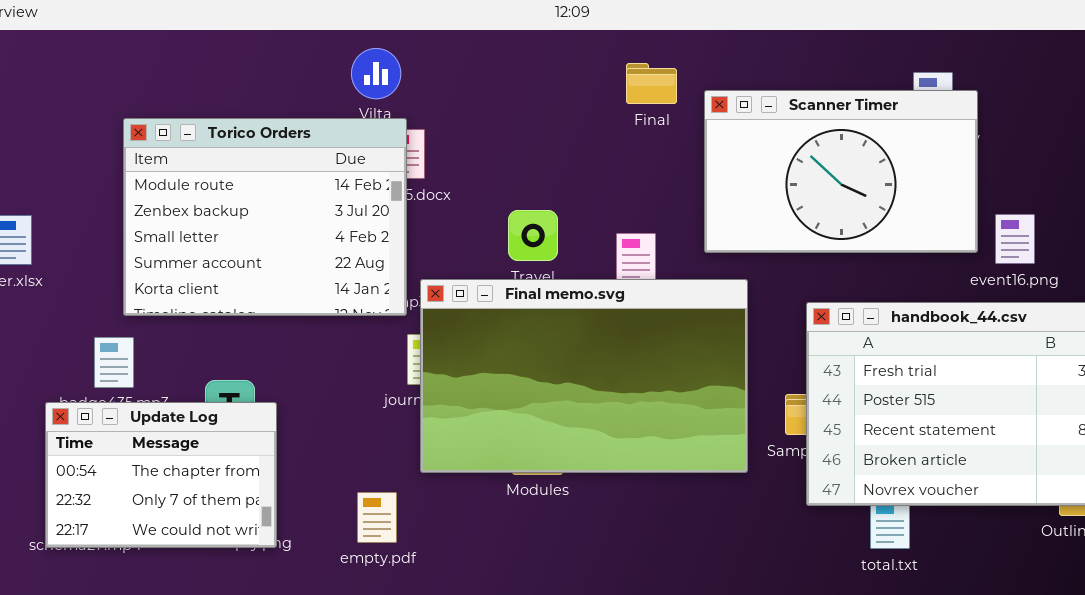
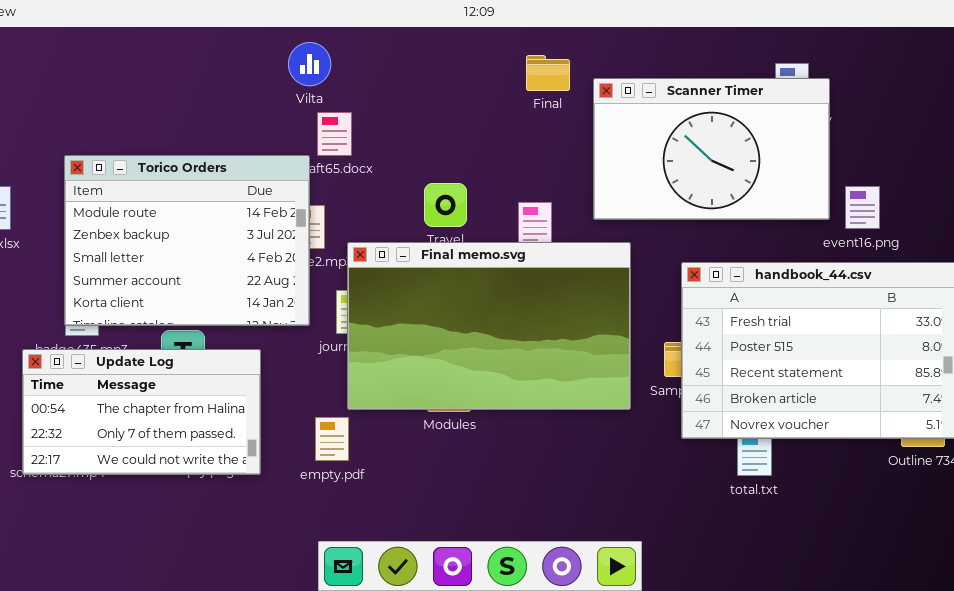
Torico Orders: [123,118,407,316] -> [64,155,310,326], moved
Update Log: [45,402,277,548] -> [22,349,261,475], resized
empty.pdf: [357,492,397,543] -> [315,417,349,461], moved

